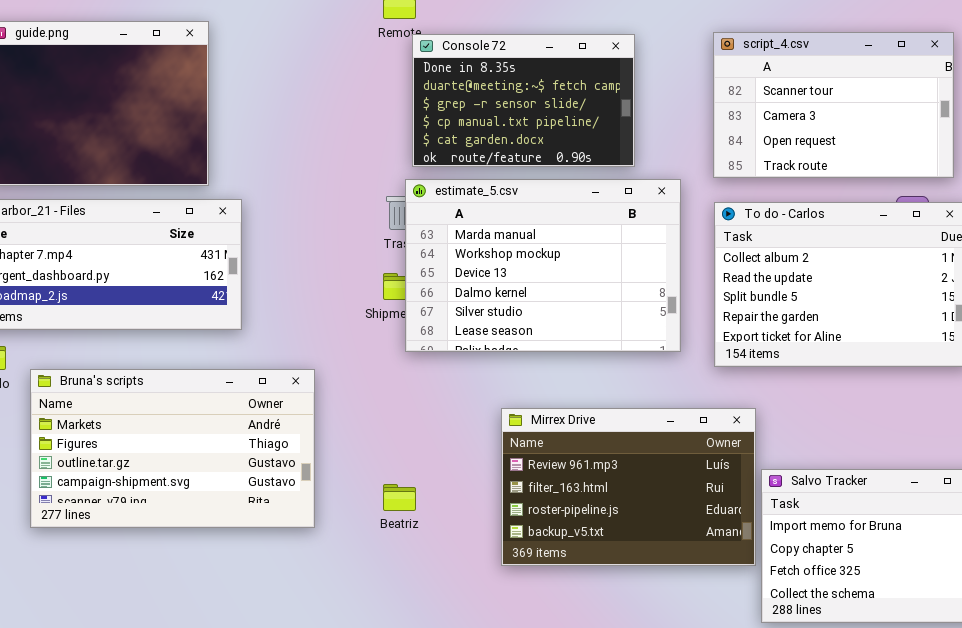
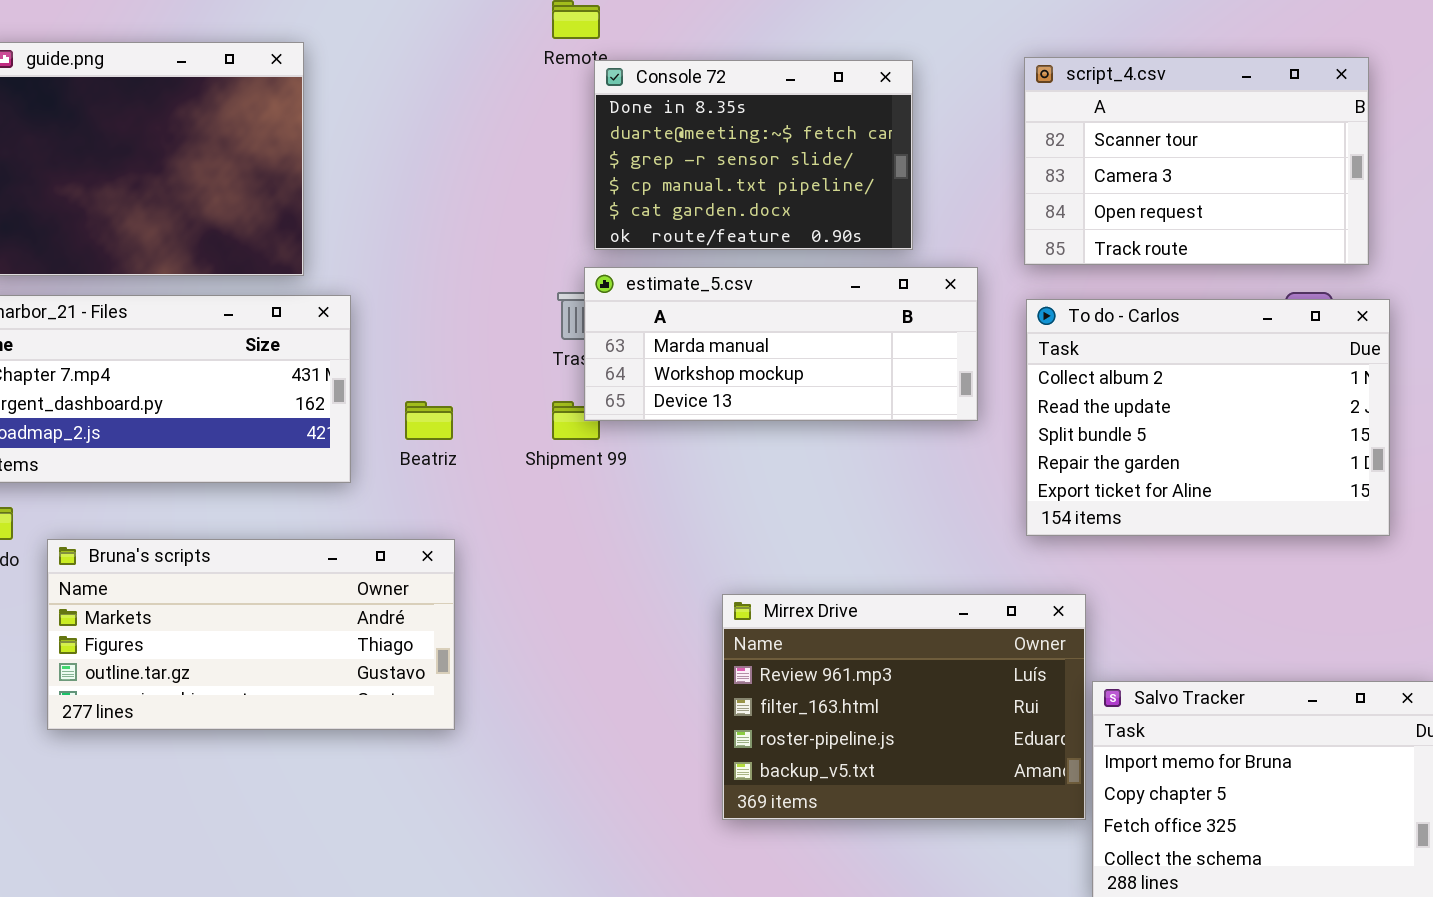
estimate_5.csv: [405,179,681,352] -> [584,267,978,421], resized
Bruna's scripts: [30,369,315,528] -> [47,539,455,730], resized
Beatriz: [383,484,416,511] -> [405,401,453,440], moved

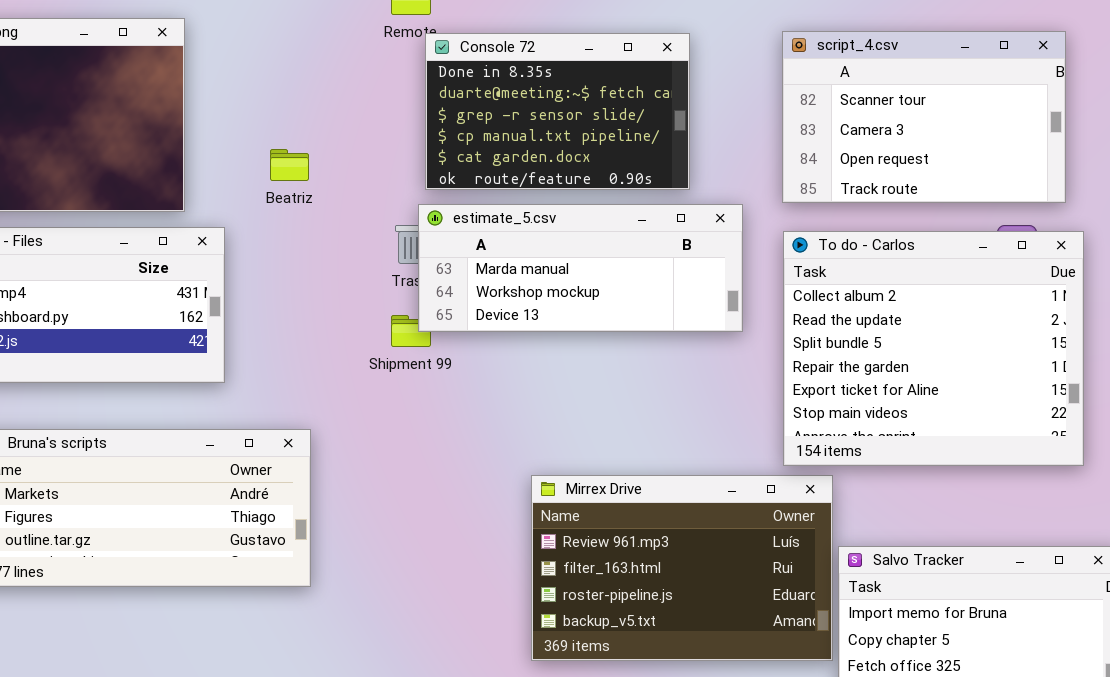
To do - Carlos: [1026,299,1390,536] -> [783,231,1084,466], resized
Beatriz: [405,401,453,440] -> [270,149,309,181], moved

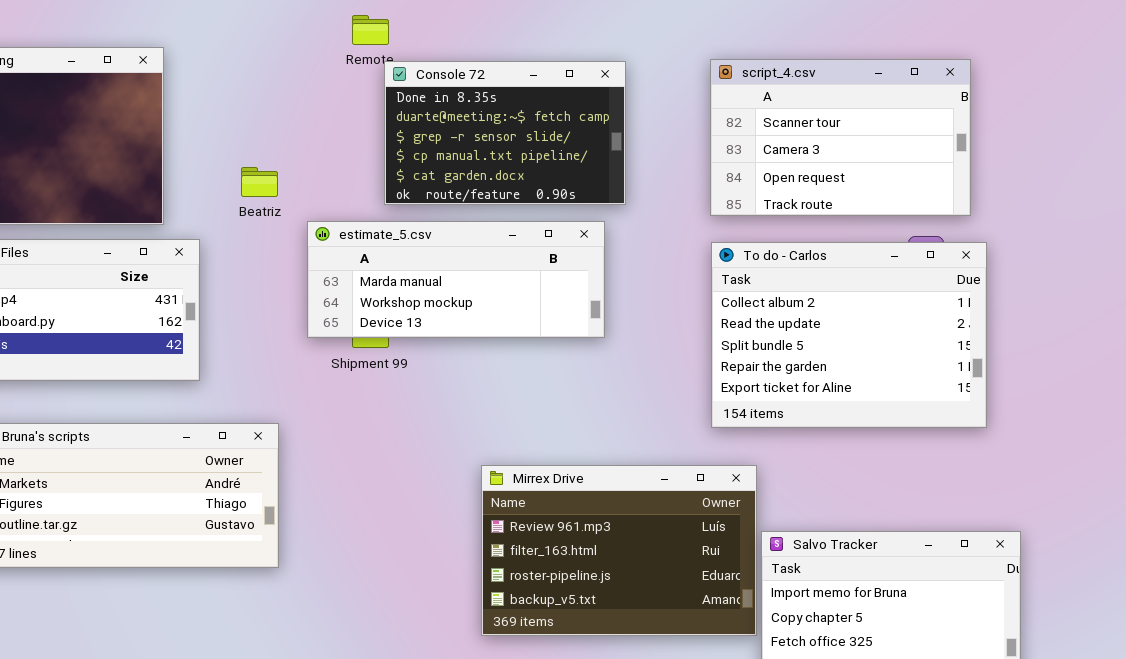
estimate_5.csv: [418,204,743,332] -> [307,221,605,338], moved
To do - Carlos: [783,231,1084,466] -> [711,242,987,428], resized

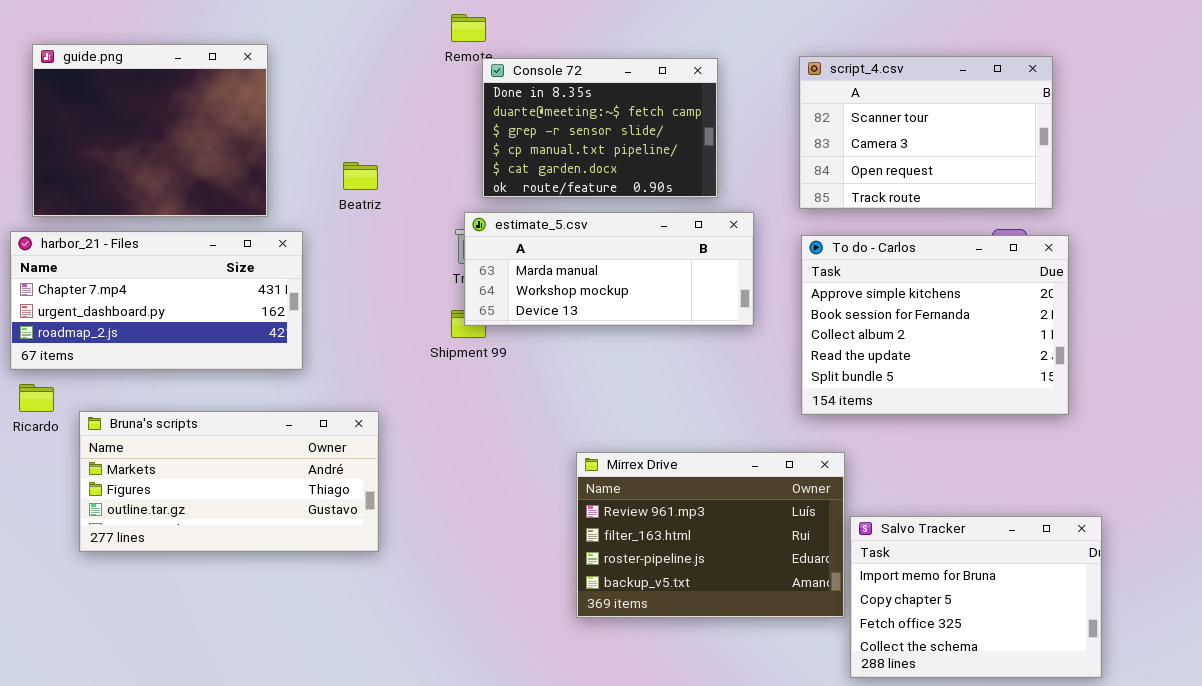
estimate_5.csv: [307,221,605,338] -> [464,212,754,326], moved
To do - Carlos: [711,242,987,428] -> [801,235,1069,415], scrolled up 2 rows

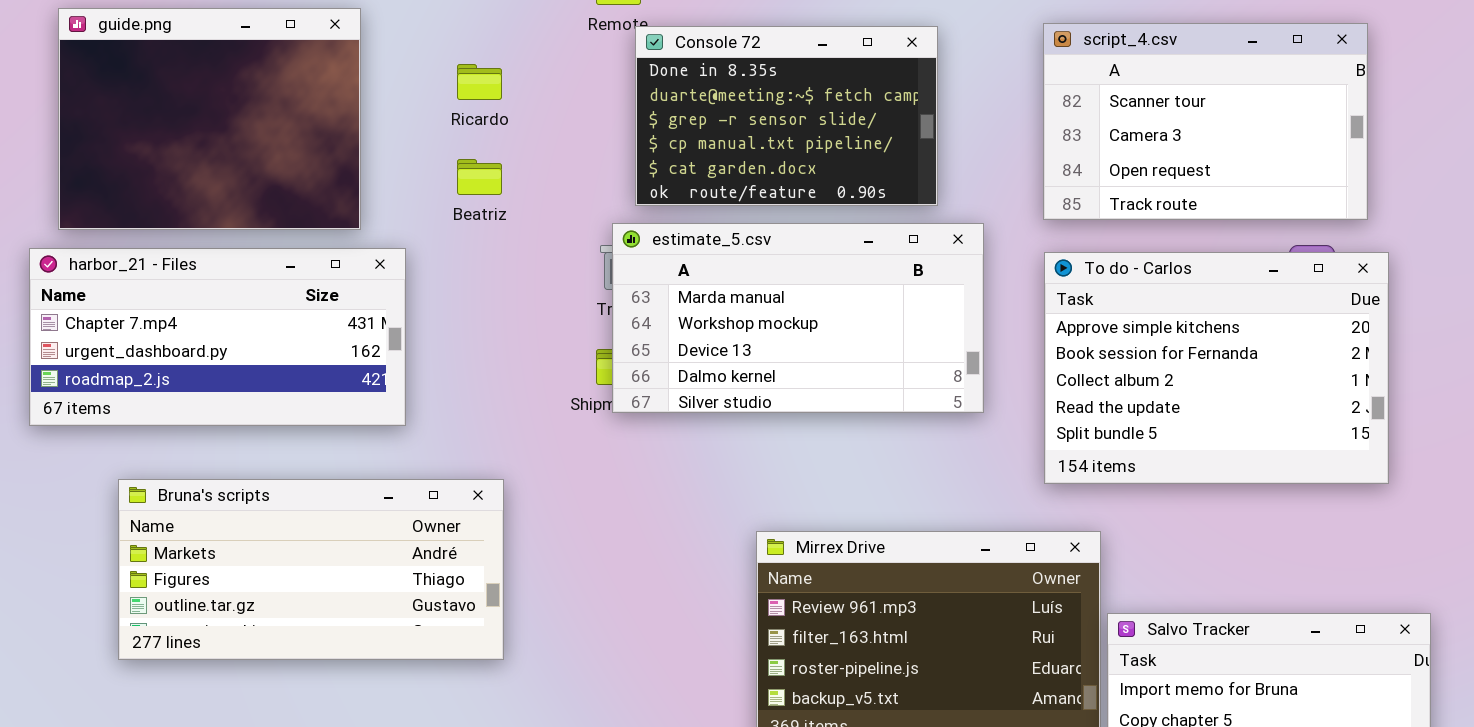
estimate_5.csv: [464,212,754,326] -> [612,223,984,413], resized
Ricardo: [19,384,54,412] -> [457,64,502,100], moved

